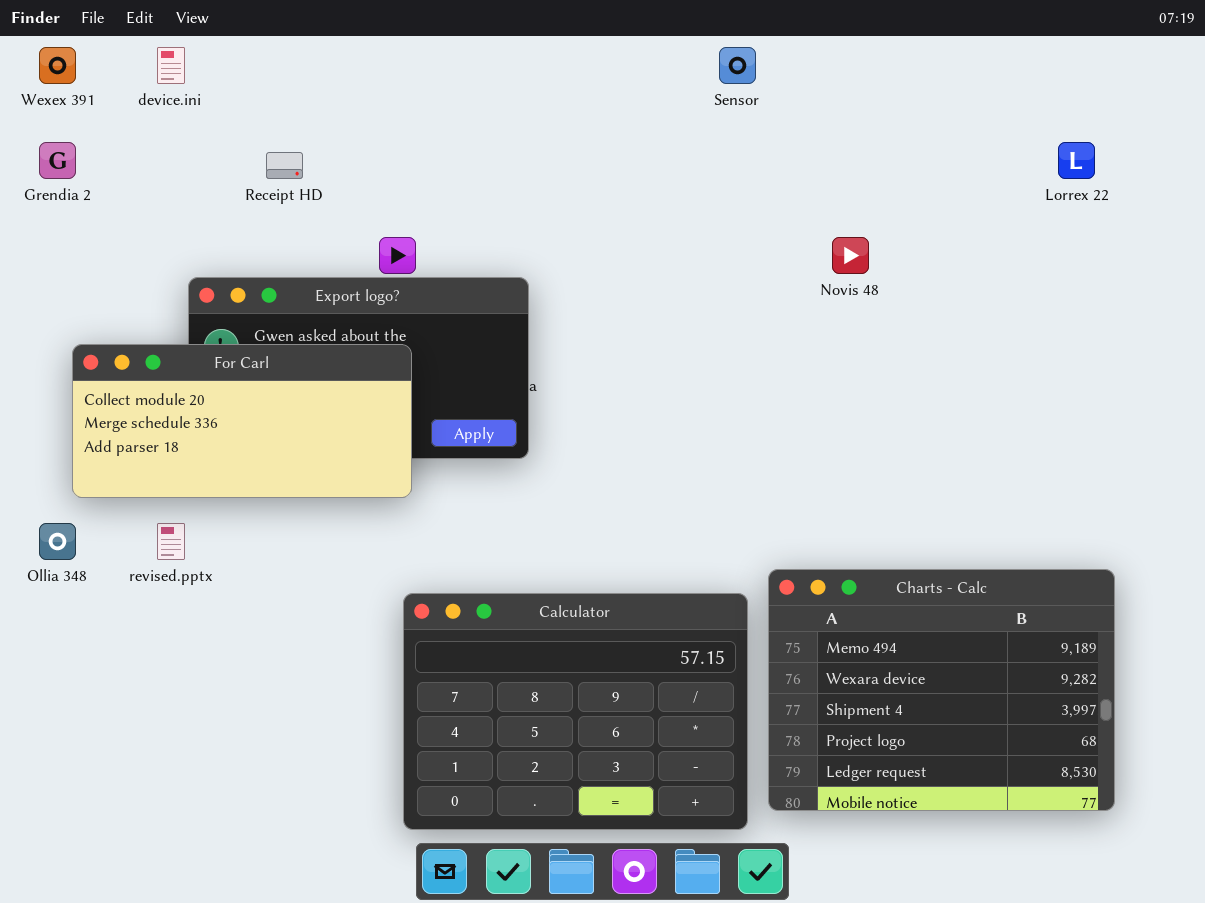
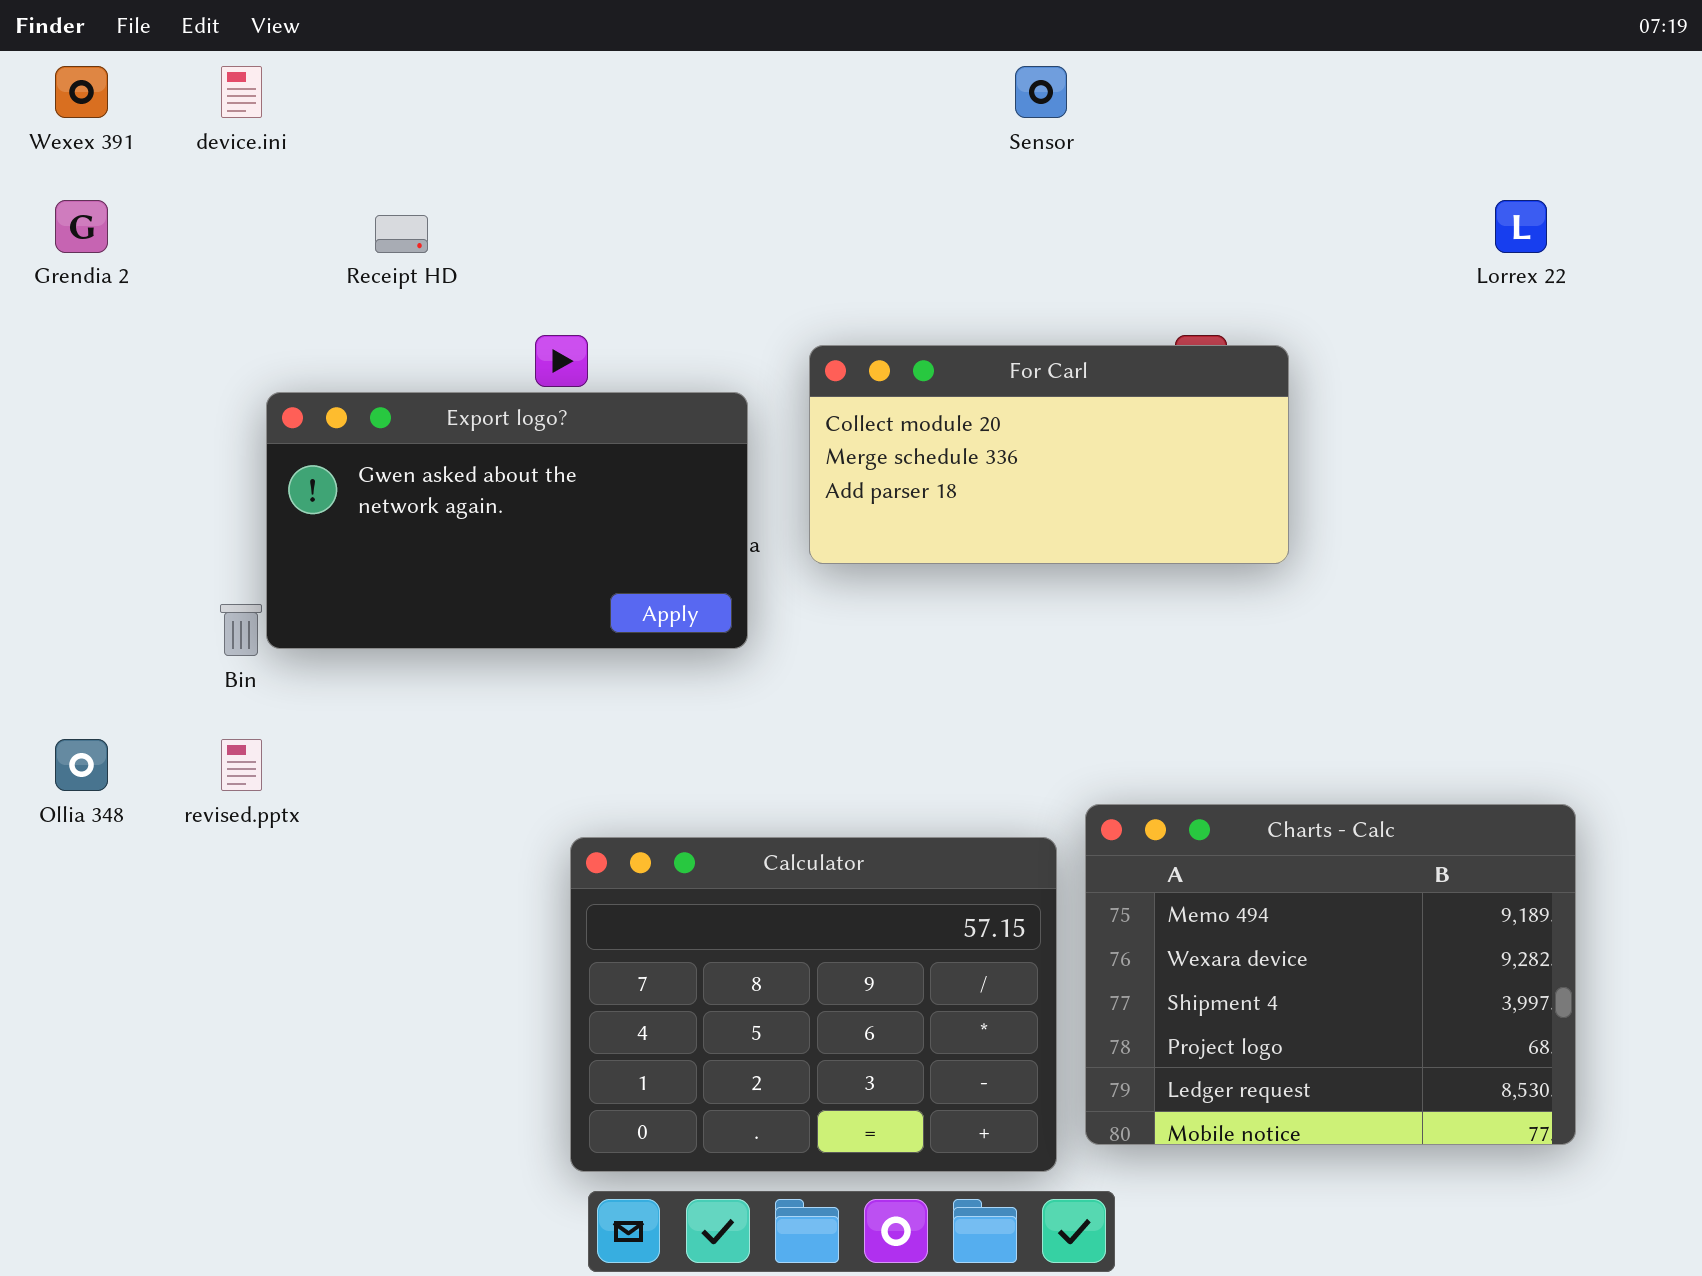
For Carl: [72,344,412,498] -> [809,345,1289,564], moved

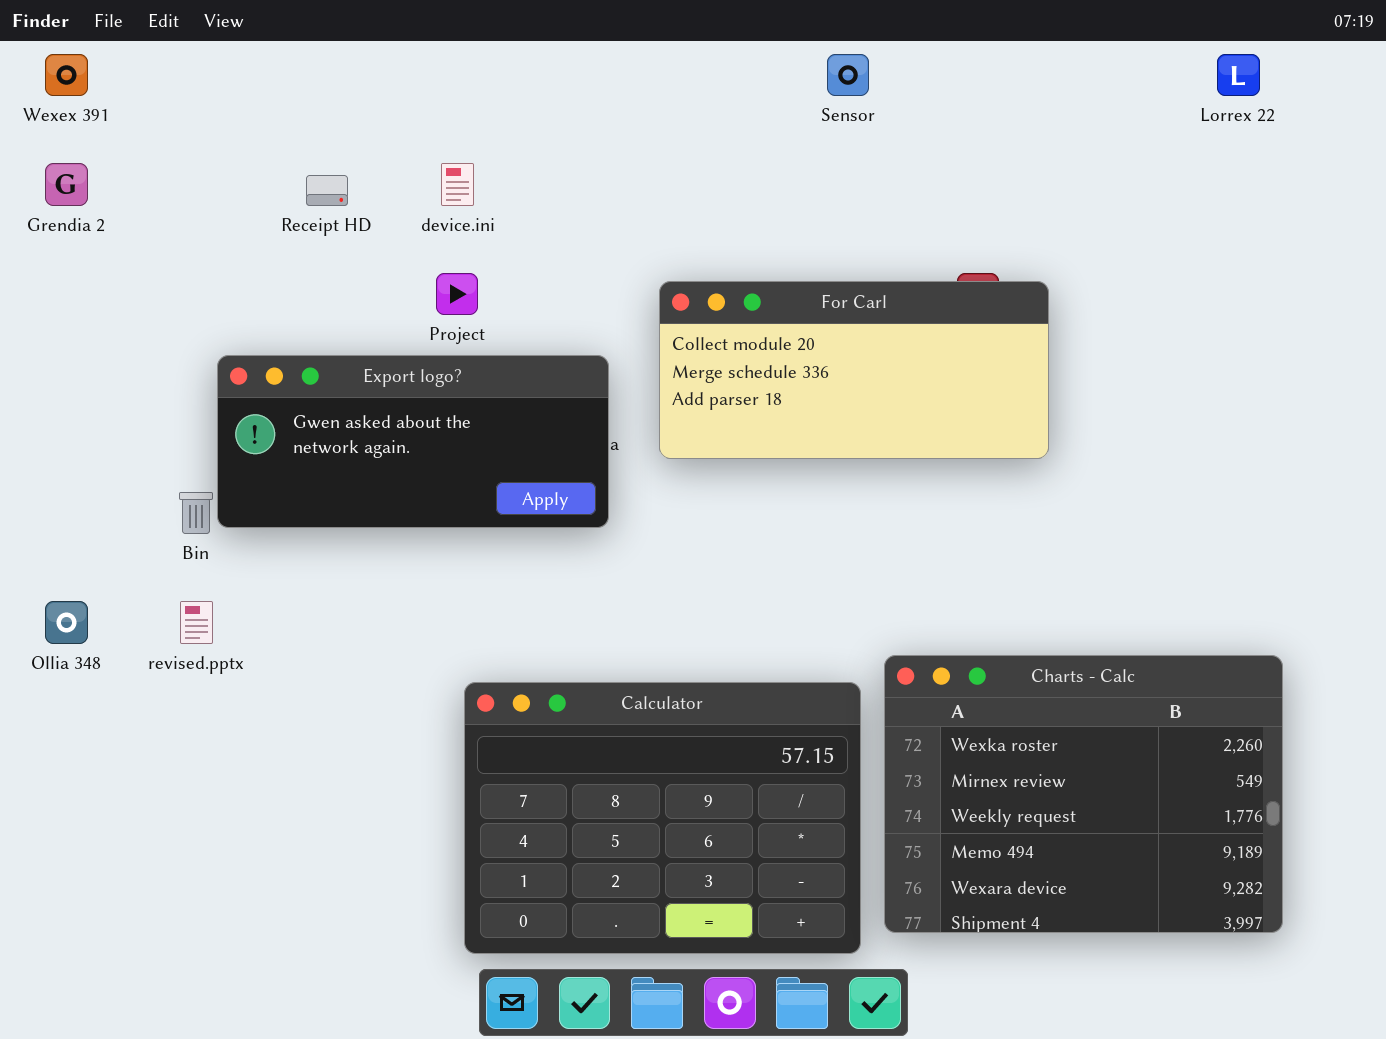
device.ini: [221,66,262,118] -> [441,163,474,206], moved
Lorrex 22: [1495,200,1547,253] -> [1217,54,1260,96], moved
Export logo?: [266,392,748,649] -> [217,355,609,528], resized
Charts - Calc: [1085,804,1576,1145] -> [884,655,1283,933], scrolled up 3 rows

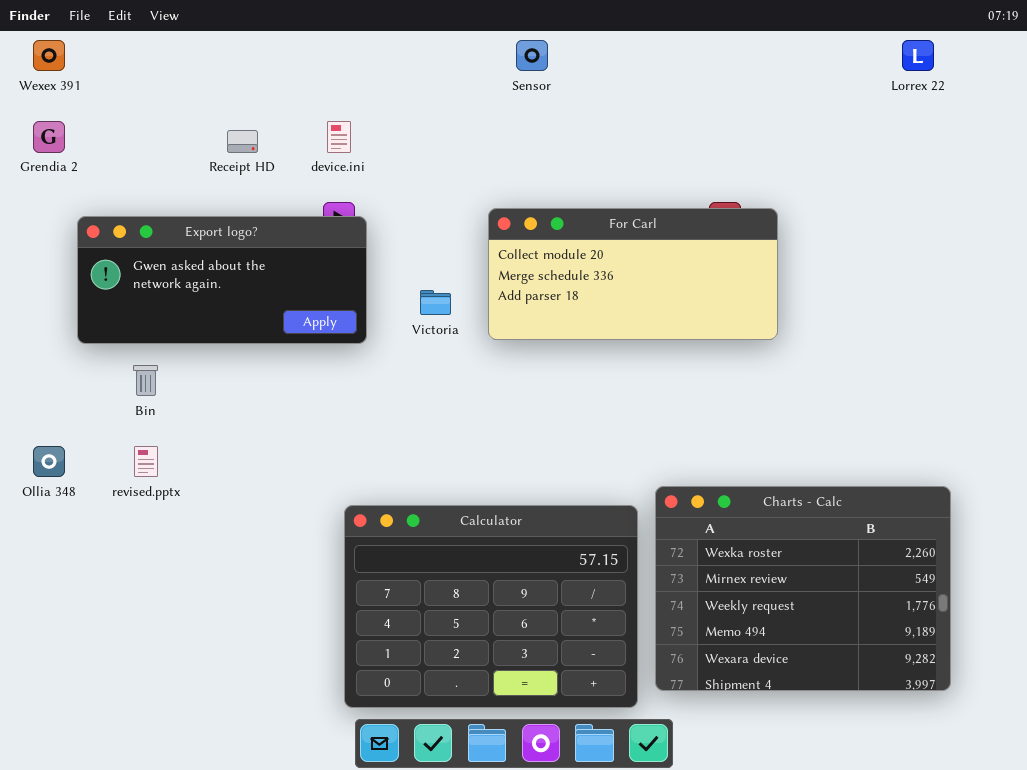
Sensor: [827,54,869,96] -> [516,40,548,71], moved
Export logo?: [217,355,609,528] -> [77,216,367,344], moved

